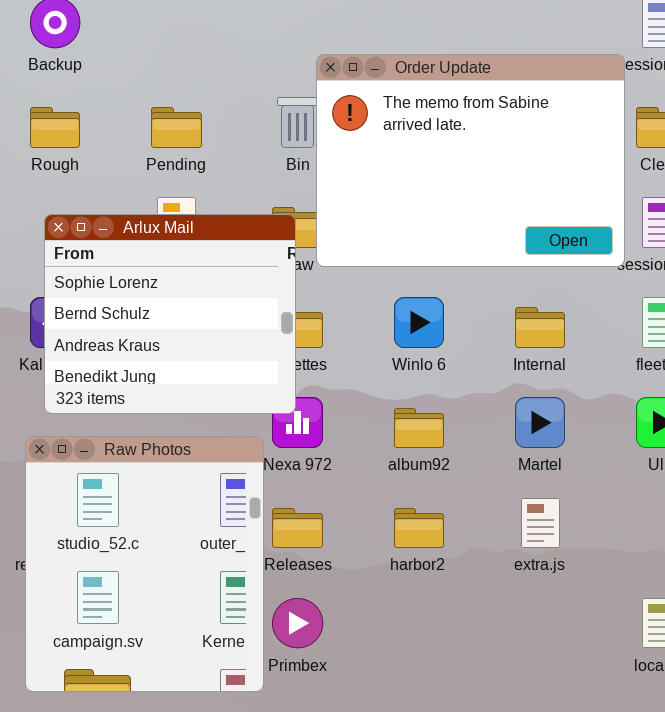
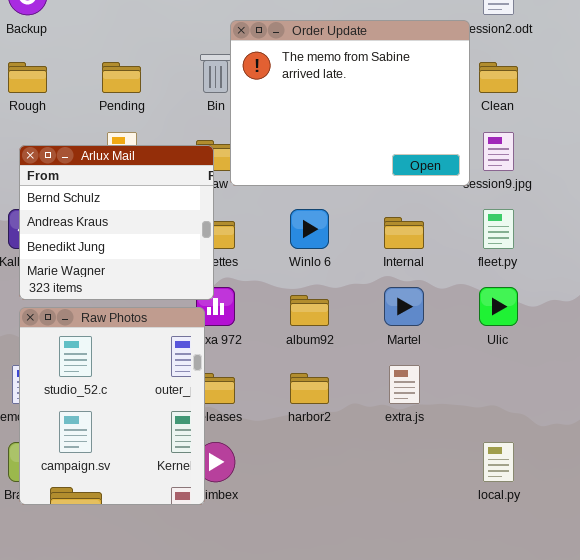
Arlux Mail: [44,214,296,414] -> [19,145,214,300], scrolled down 1 row
Raw Photos: [25,436,264,692] -> [19,307,205,505], moved

